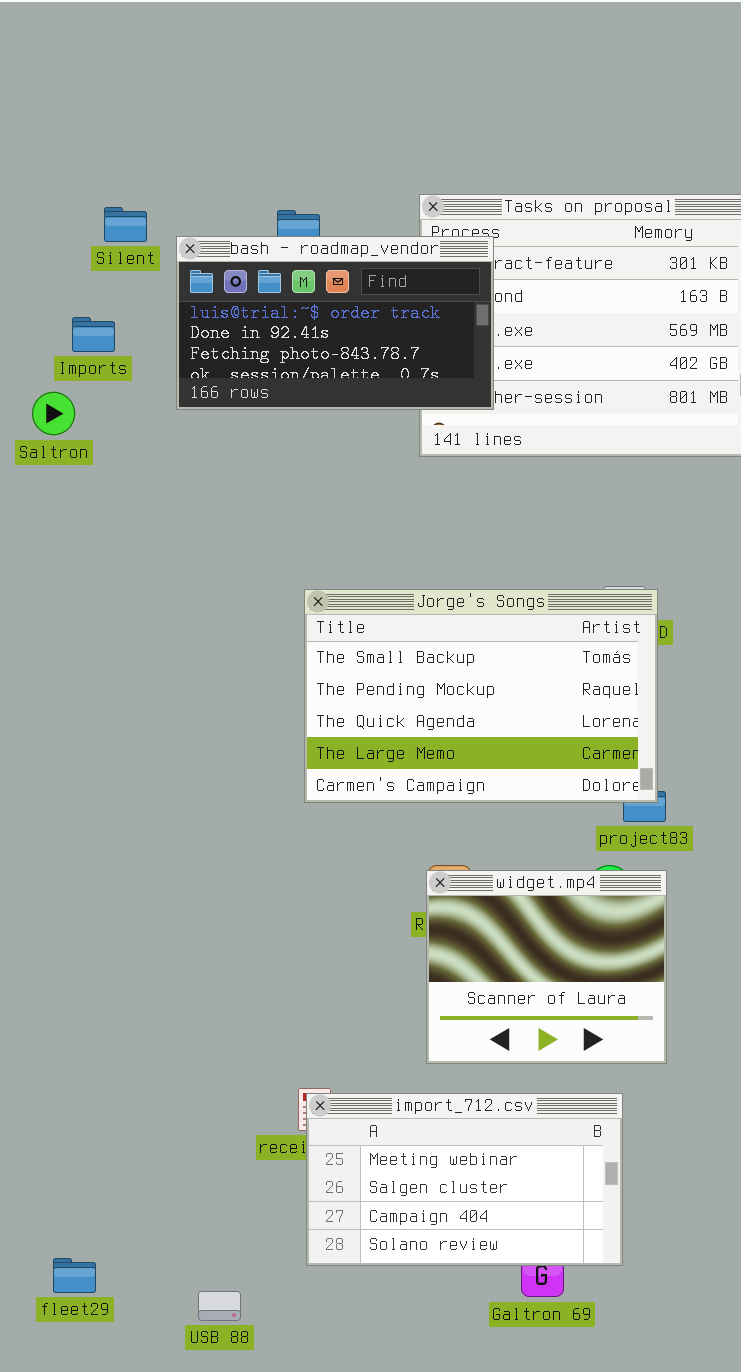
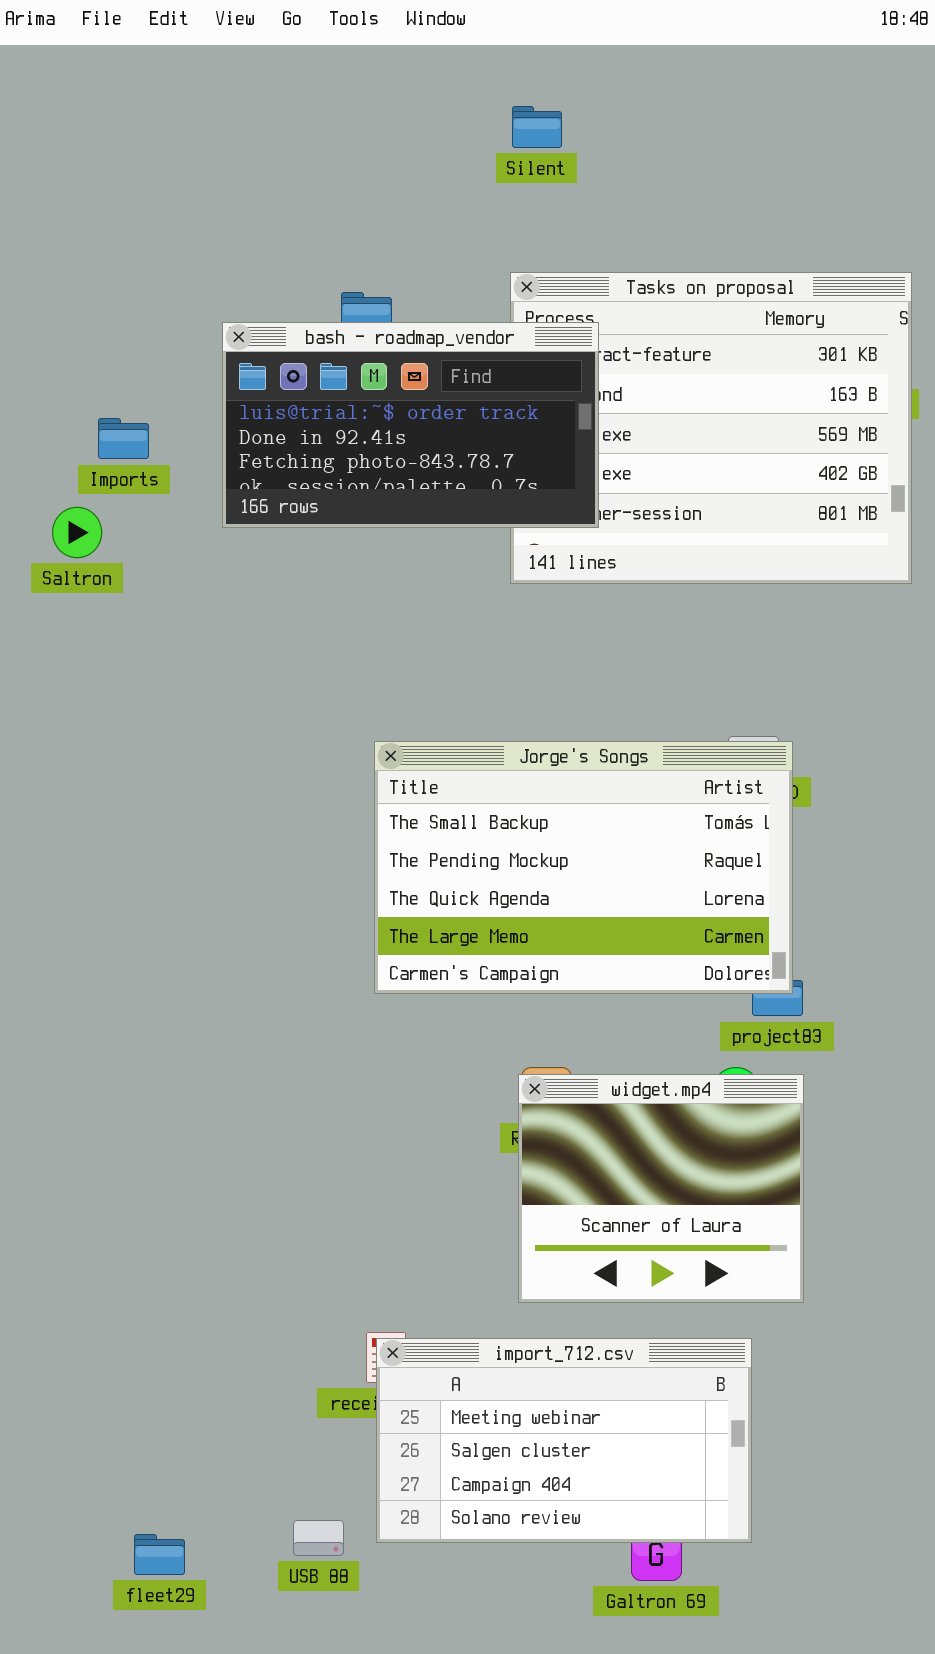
Silent: [104,207,147,242] -> [512,106,562,148], moved
fleet29: [53,1258,96,1293] -> [134,1534,185,1575], moved
USB 88: [198,1291,241,1321] -> [293,1520,344,1556], moved

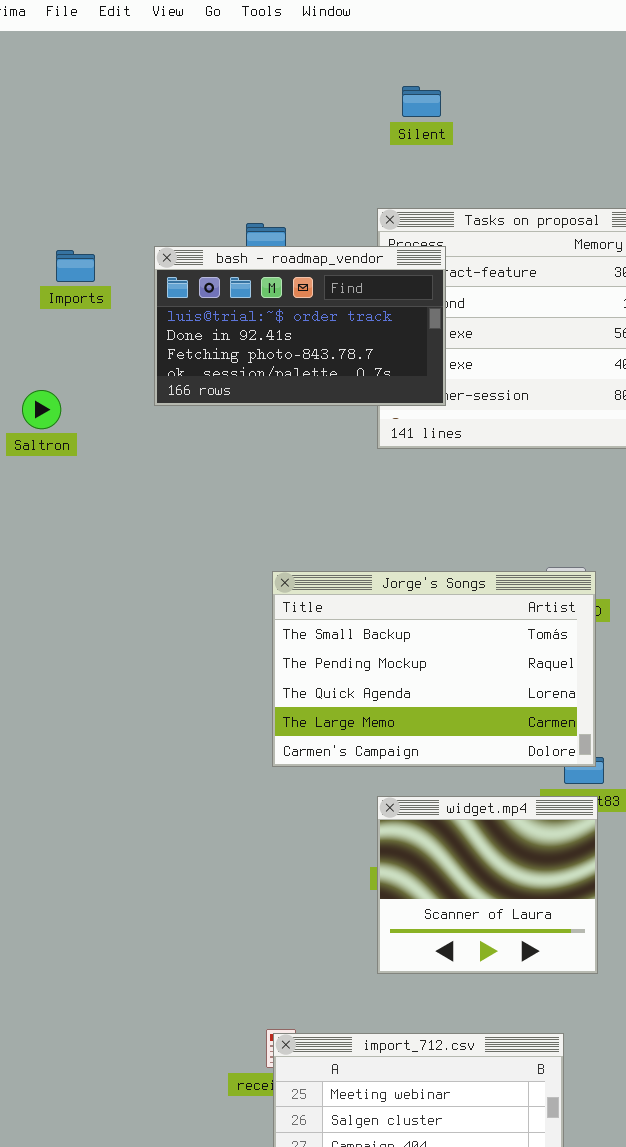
Silent: [512,106,562,148] -> [402,86,441,117], moved
Imports: [98,418,149,459] -> [56,250,95,282], moved
widget.mp4: [518,1074,804,1303] -> [377,796,598,974], moved

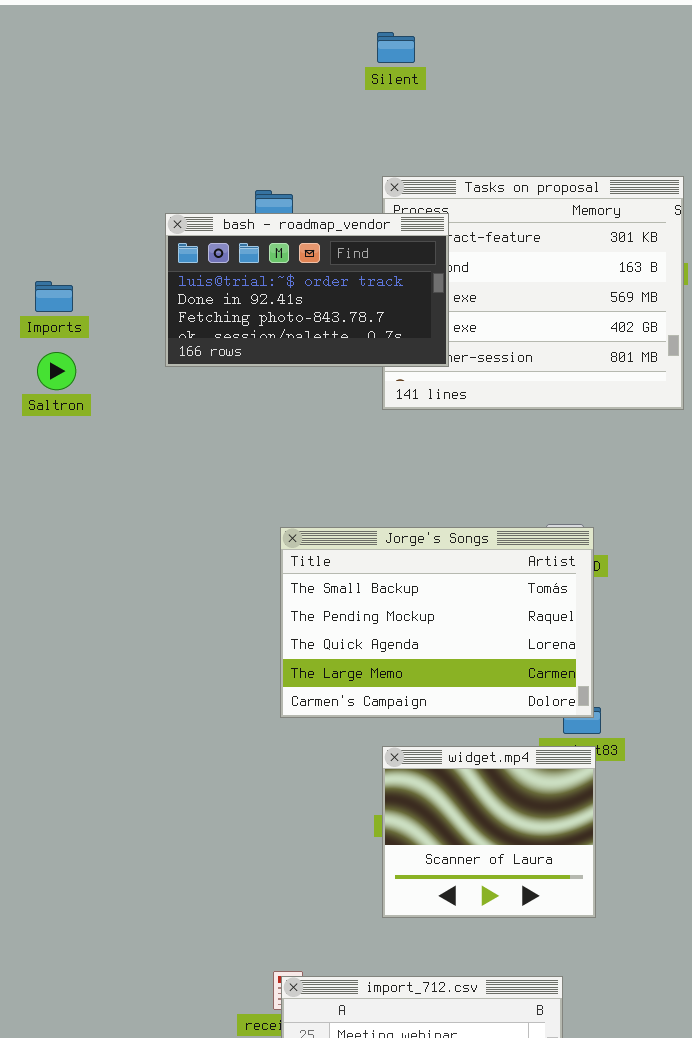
Silent: [402,86,441,117] -> [377,32,415,63], moved
Imports: [56,250,95,282] -> [35,281,73,312], moved

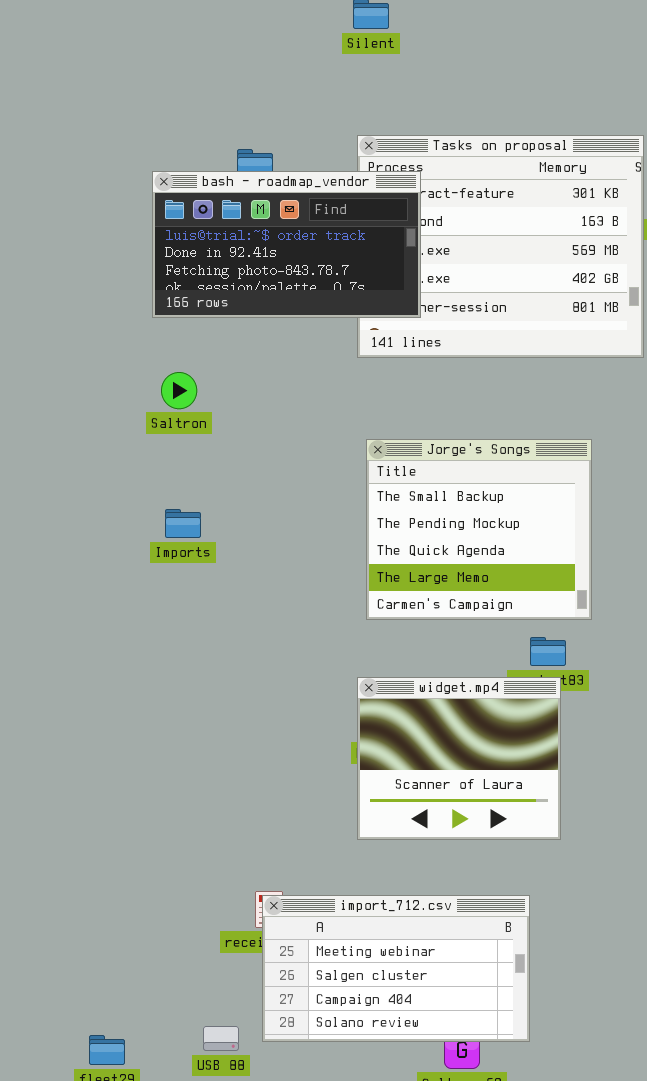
Imports: [35,281,73,312] -> [165,509,201,538], moved
Saltron: [37,352,76,390] -> [161,372,197,409], moved
Jorge's Songs: [280,527,594,718] -> [366,439,592,620], moved, resized

